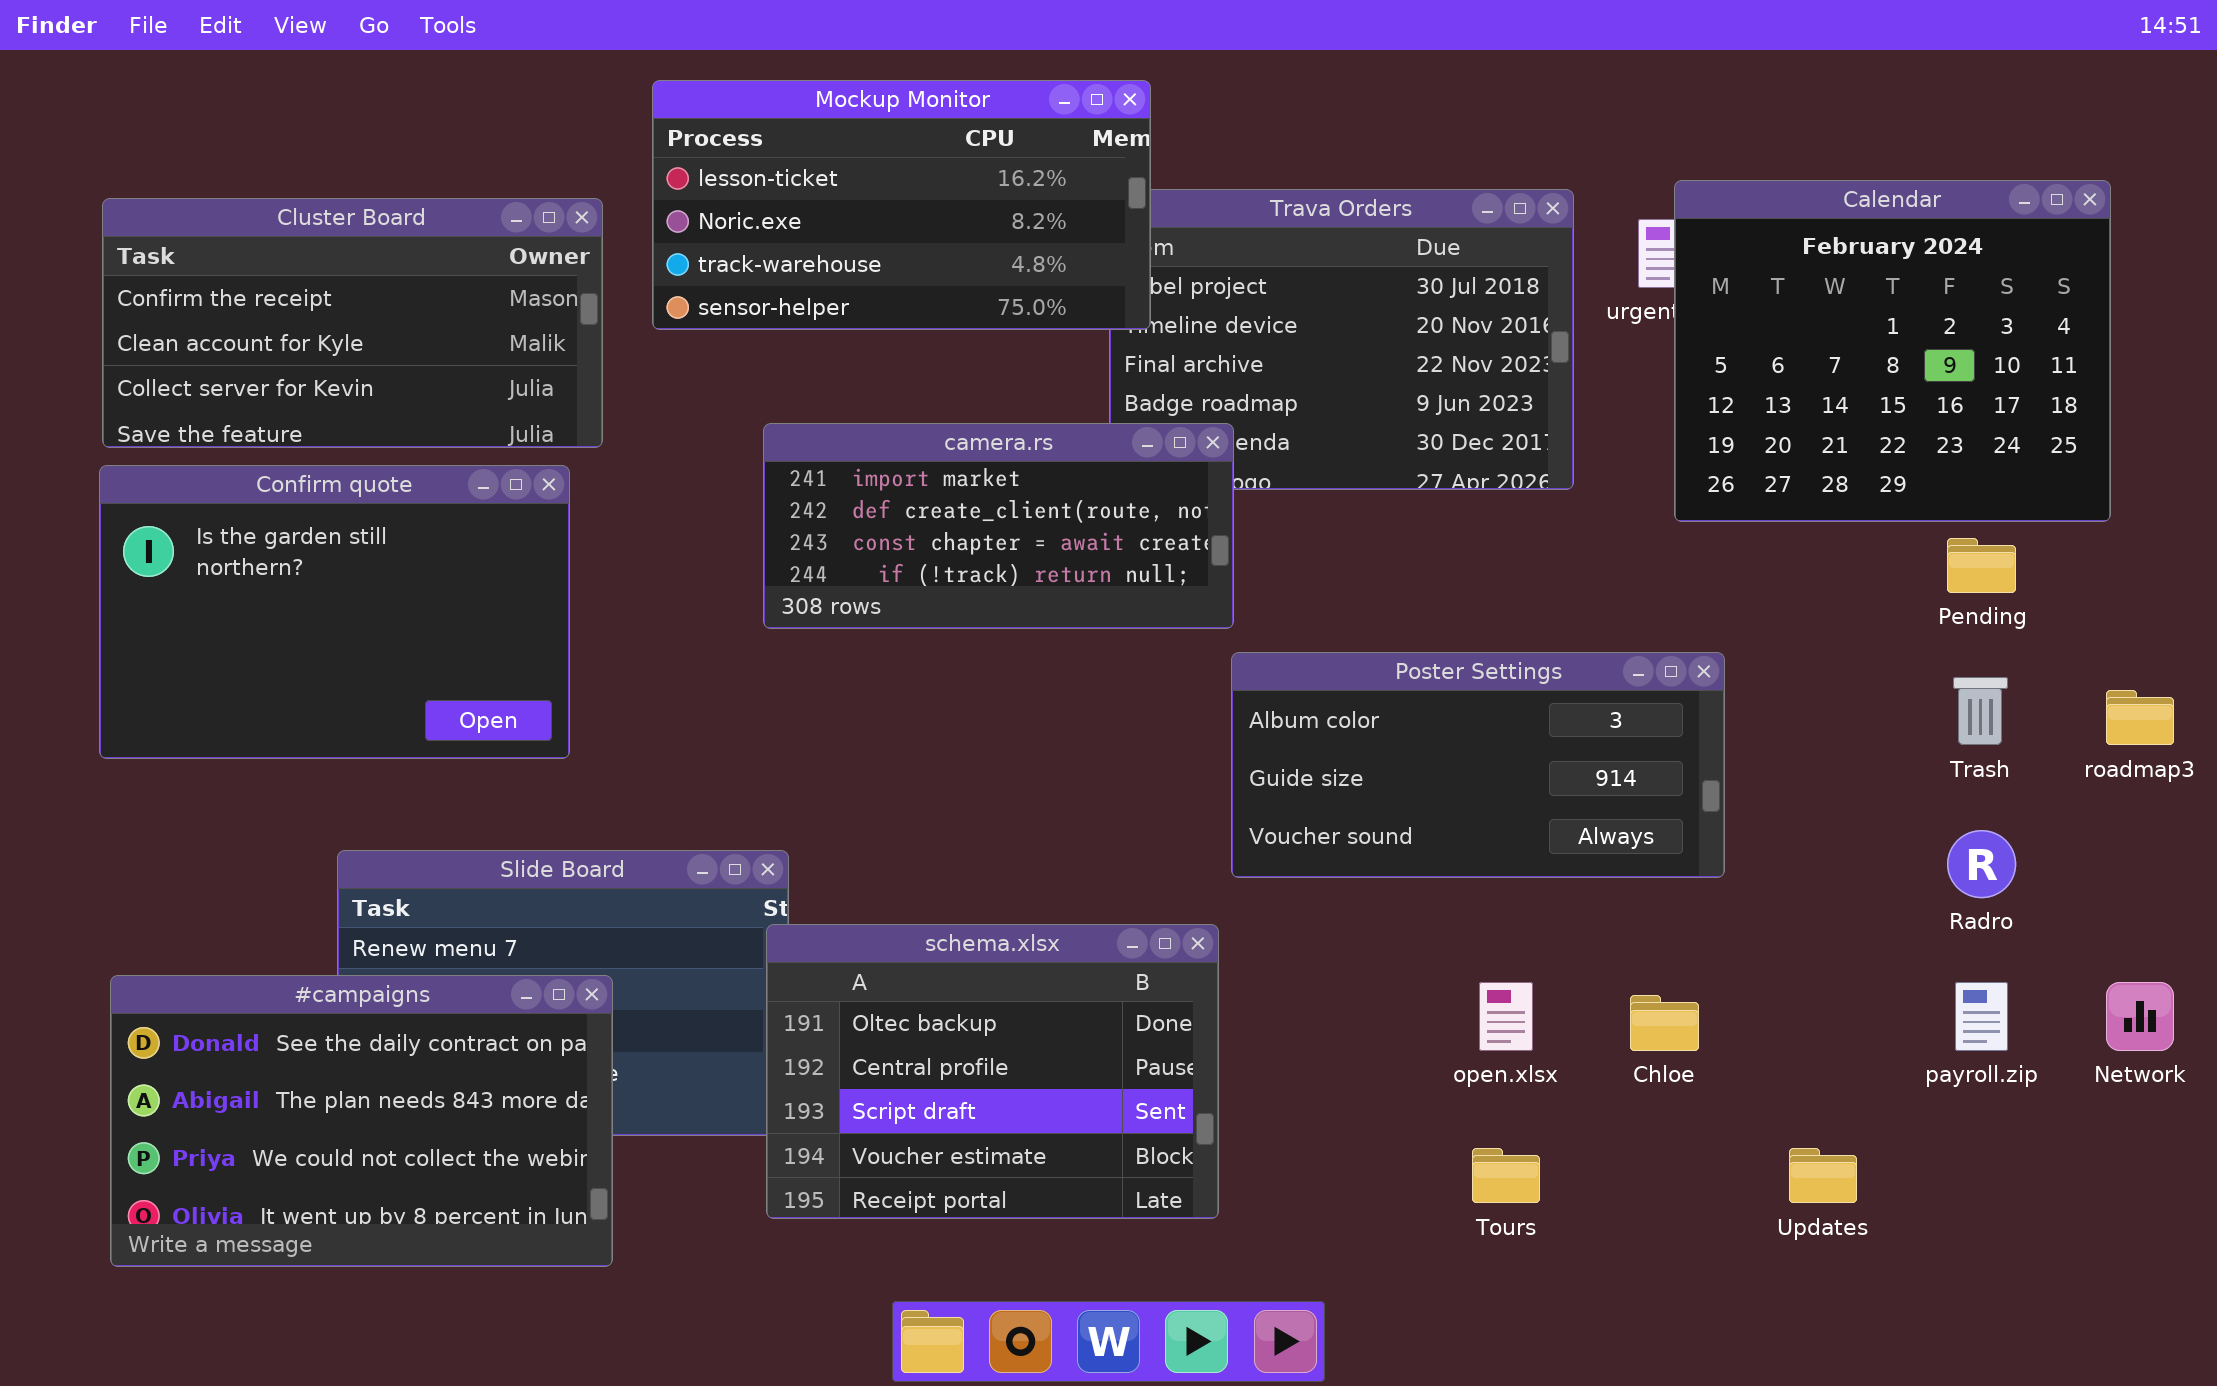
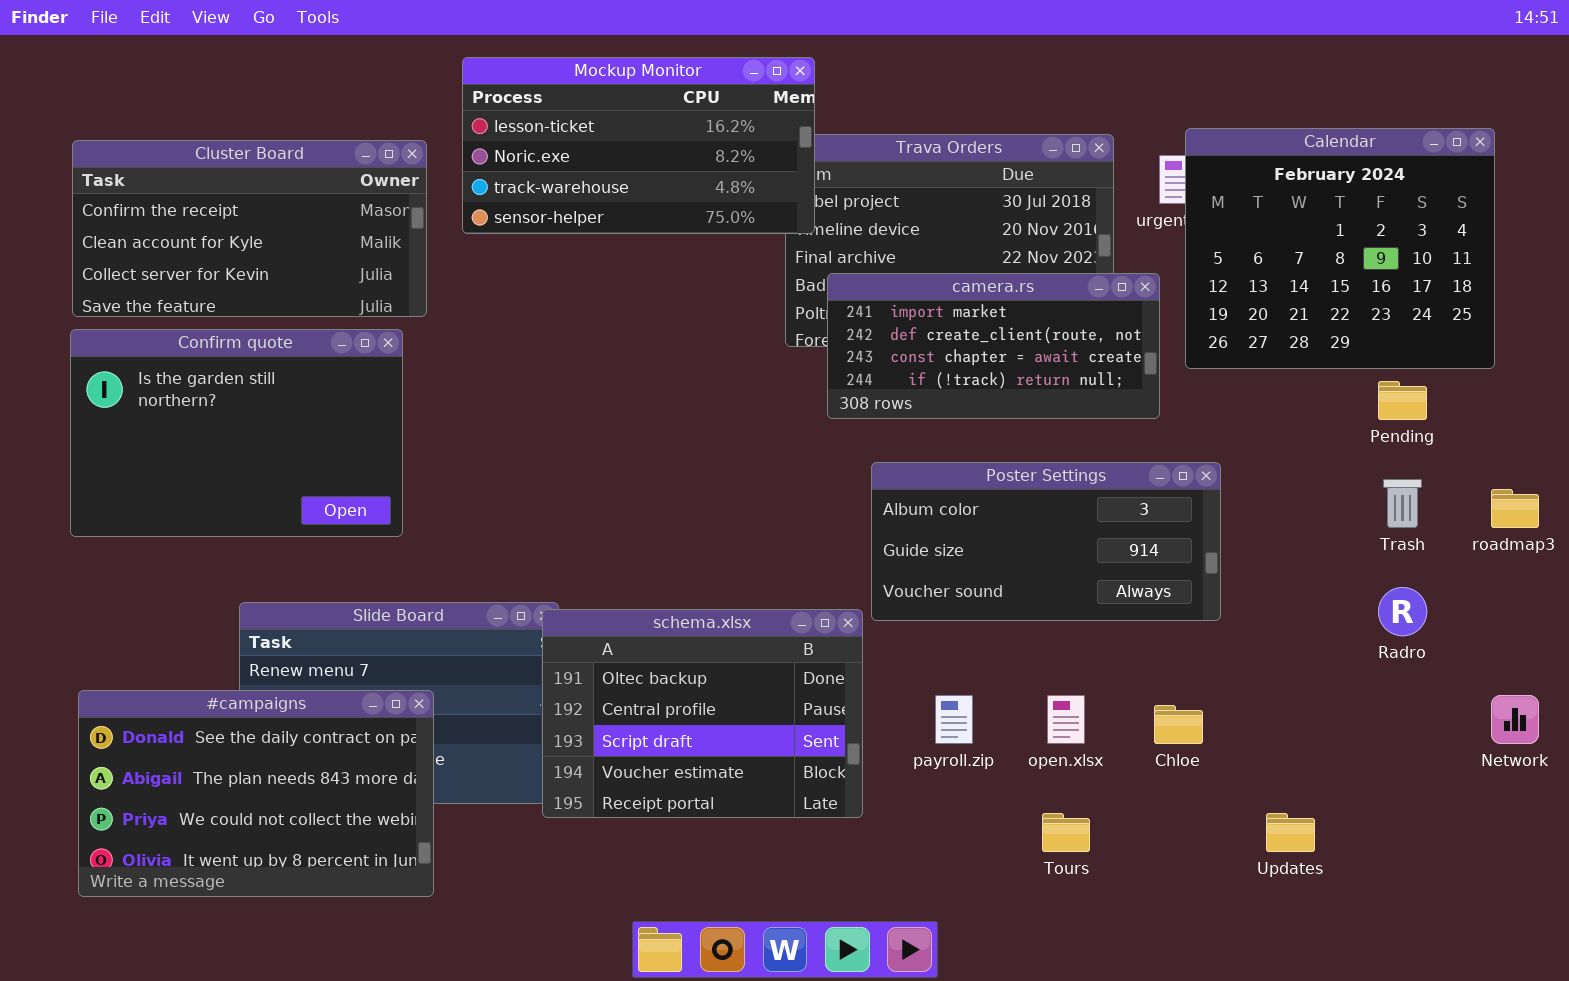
camera.rs: [763,423,1234,629] -> [827,273,1160,419], moved
schema.xlsx: [766,924,1219,1219] -> [542,609,863,818], moved
payroll.zip: [1955,982,2008,1051] -> [935,695,973,744], moved

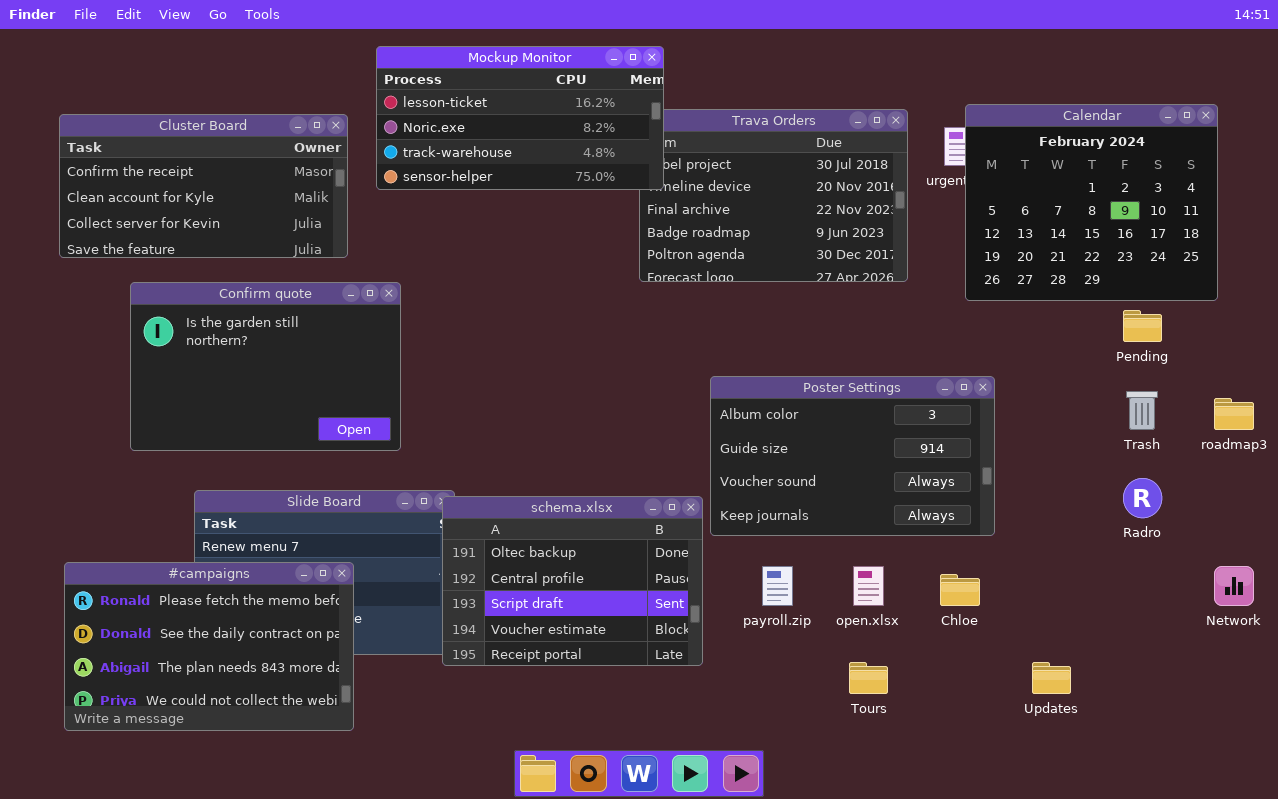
camera.rs: [827,273,1160,419] -> none, closed
Confirm quote: [70,329,403,537] -> [130,282,401,451], moved
Poster Settings: [871,462,1221,621] -> [710,376,995,536], resized
#campaigns: [78,690,434,897] -> [64,562,354,731], scrolled up 1 row

